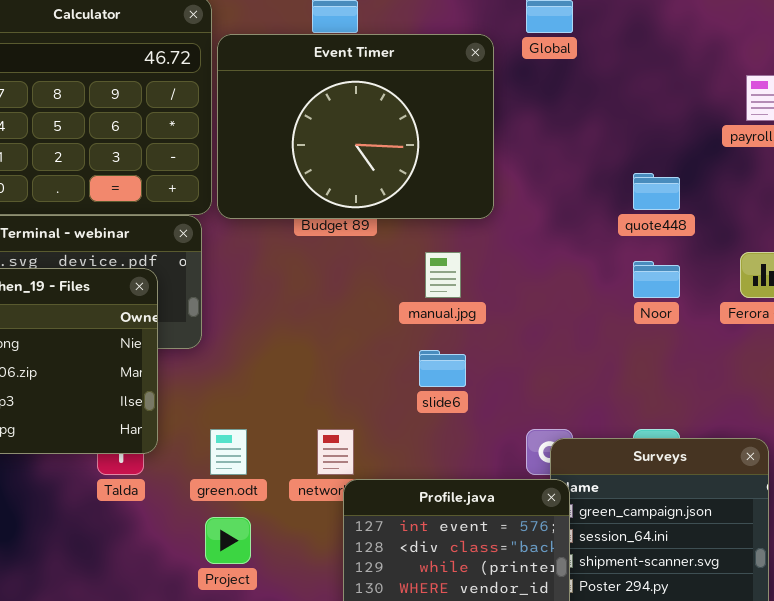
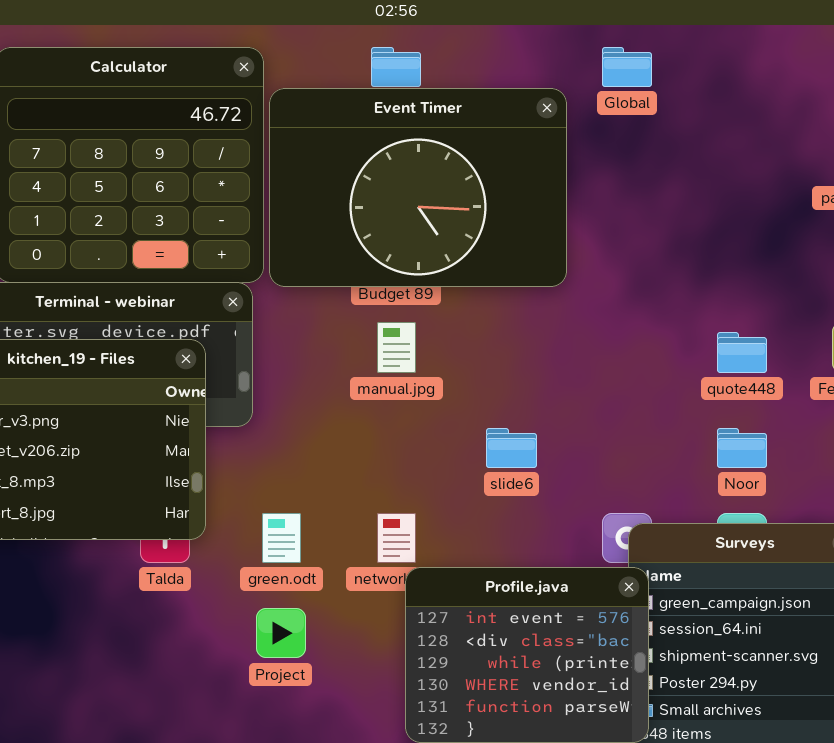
quote448: [633,173,680,210] -> [717,332,767,373], moved
manual.jpg: [425,252,461,298] -> [377,322,416,373], moved
Noor: [633,261,680,298] -> [717,428,767,468], moved

